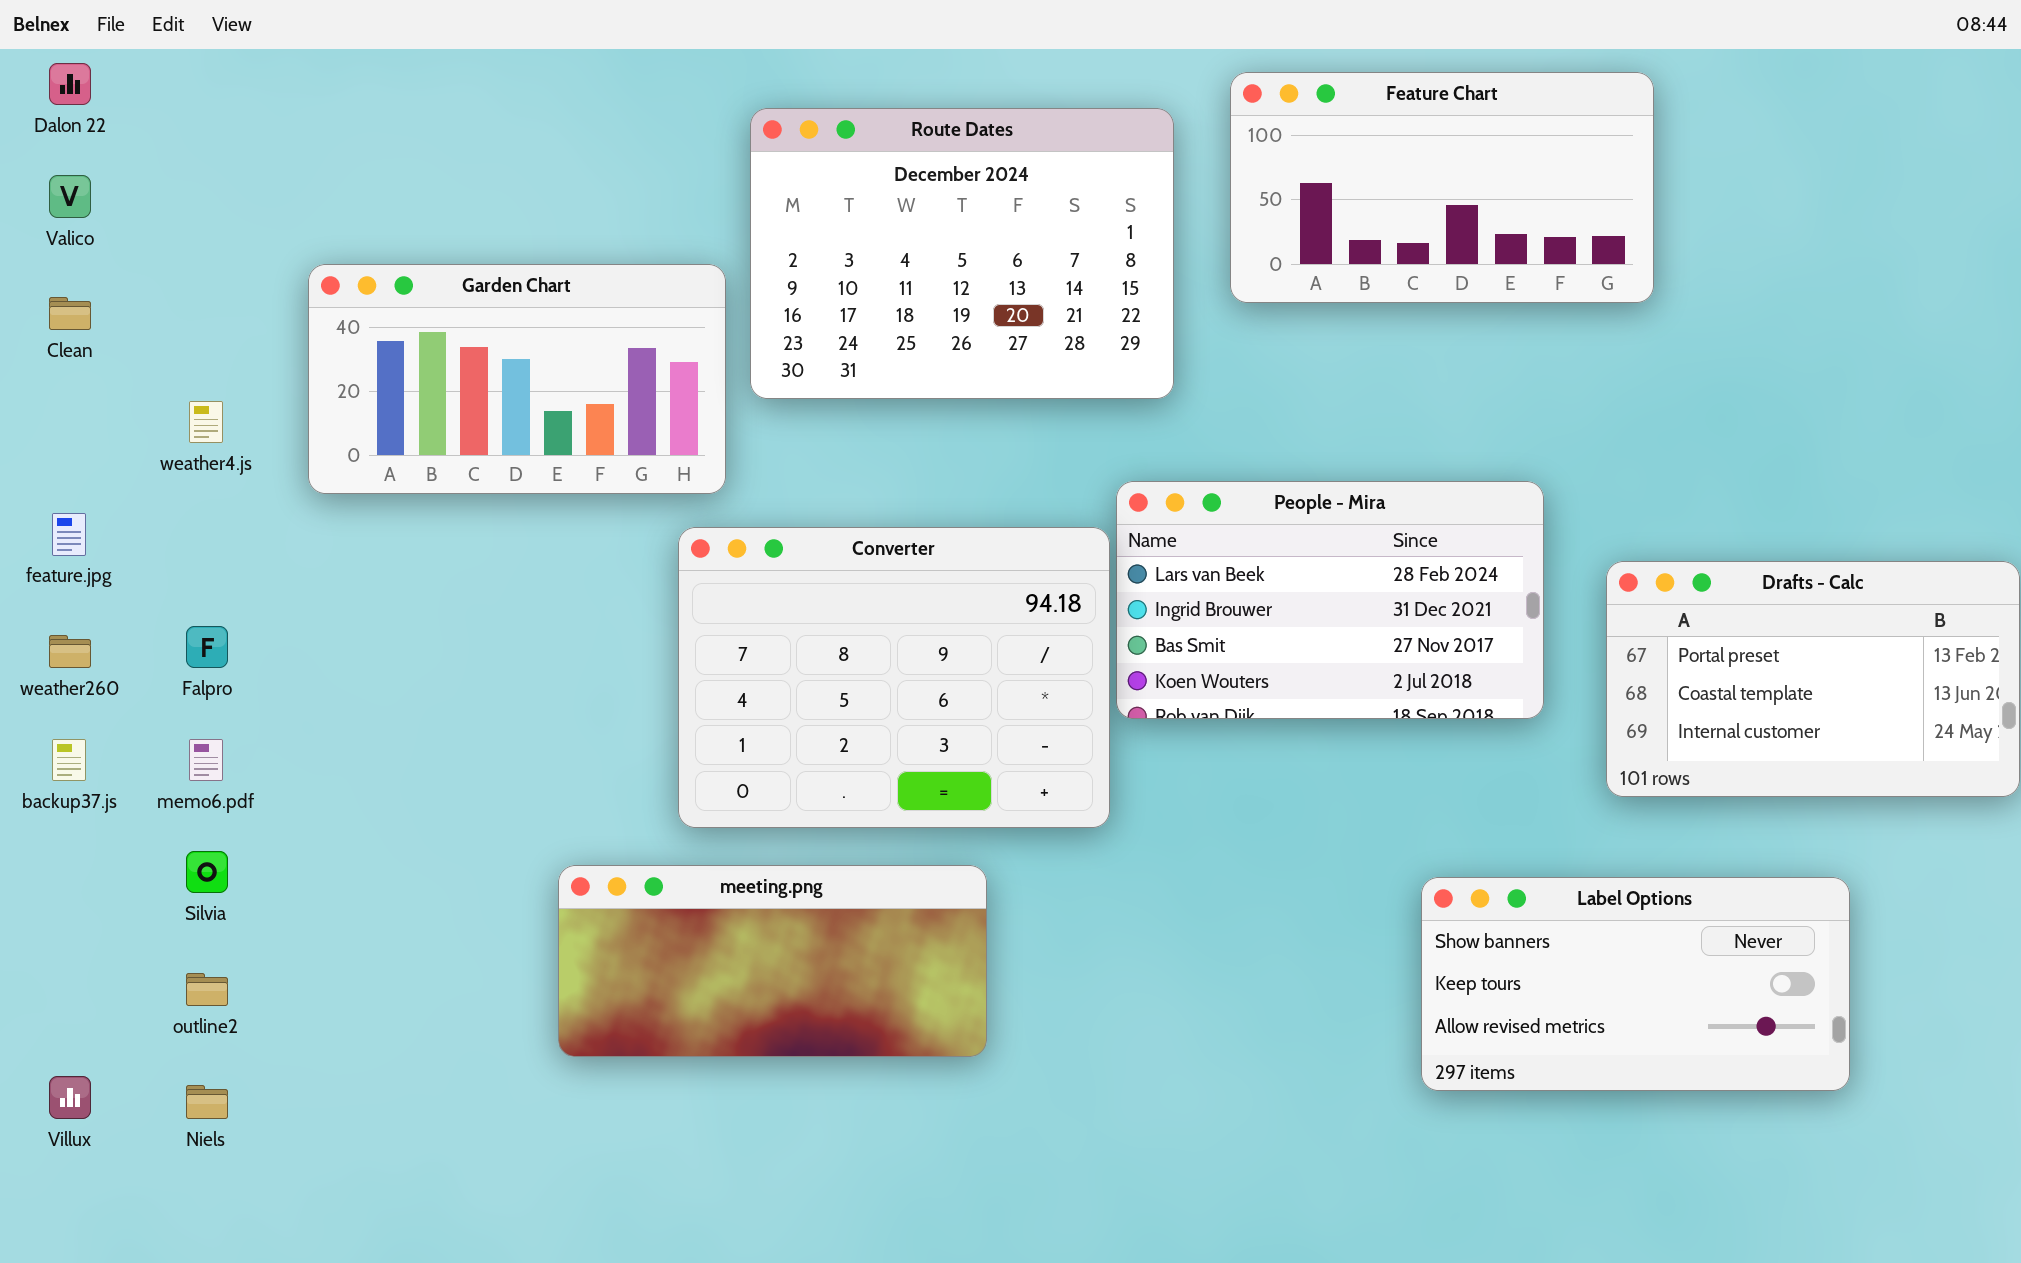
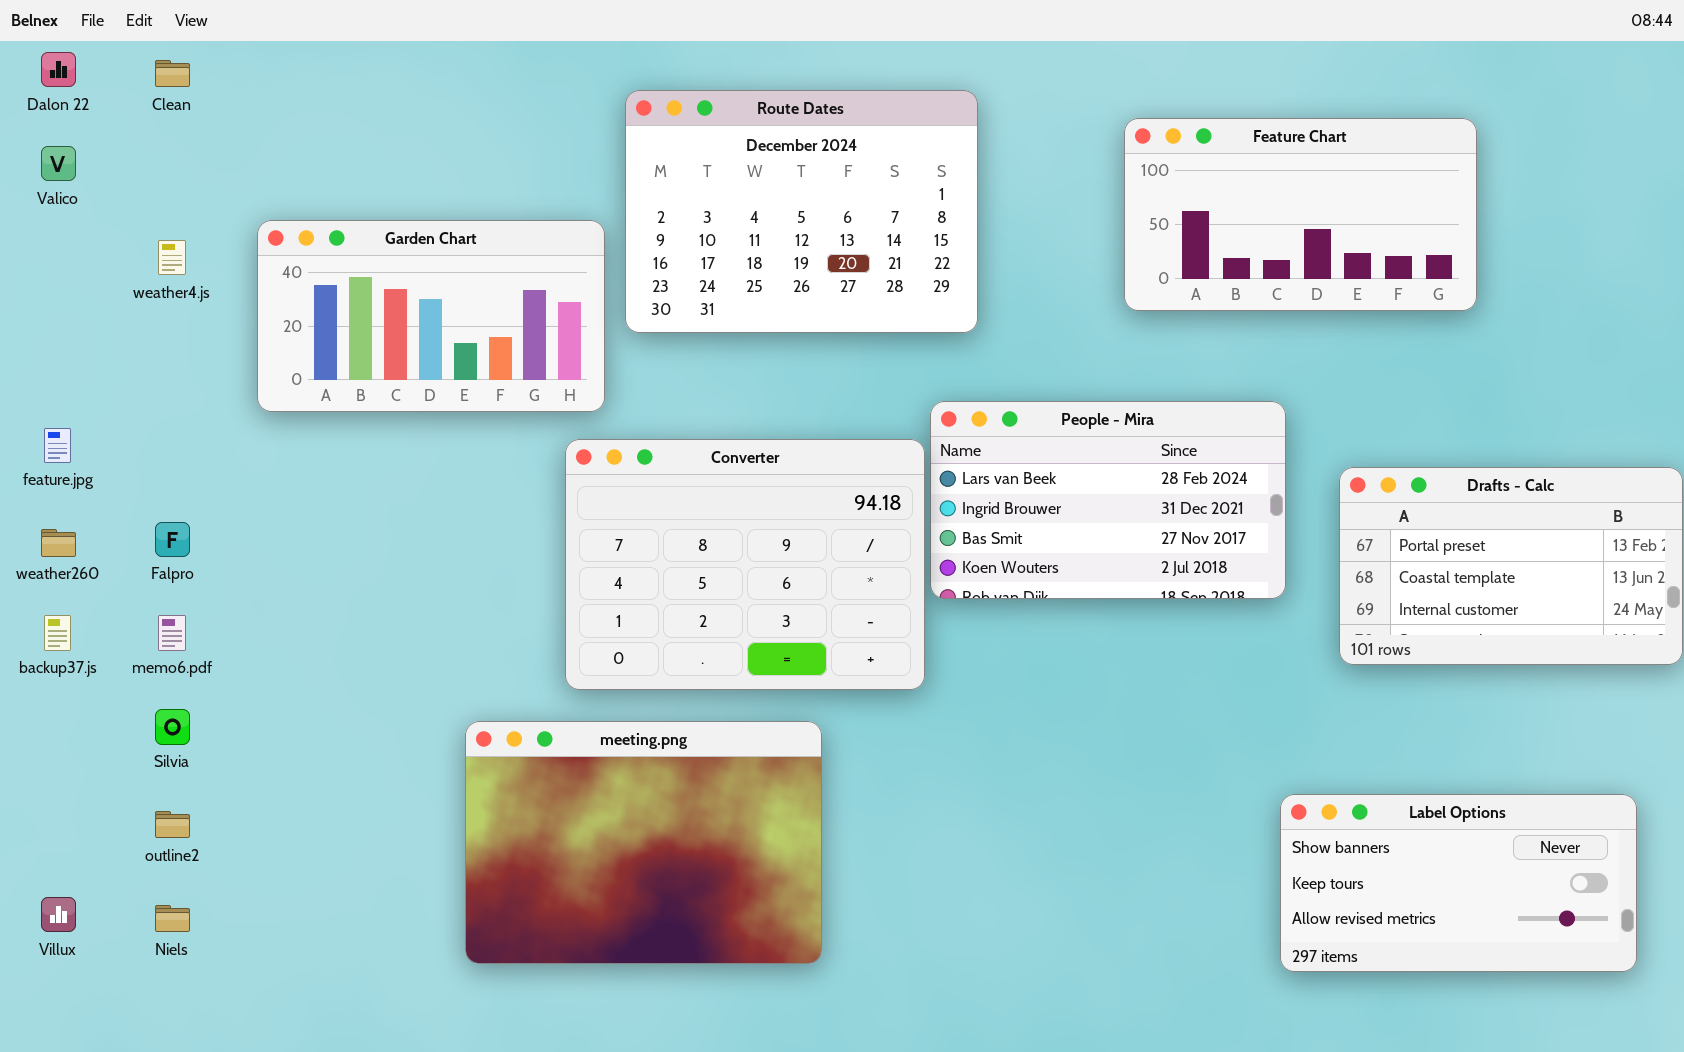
Feature Chart: [1230,72,1654,303] -> [1124,118,1477,311], moved
Clean: [49,297,91,330] -> [155,60,190,87], moved
weather4.js: [189,401,223,443] -> [158,240,186,275], moved
meeting.png: [558,865,987,1057] -> [465,721,822,964], resized
Label Options: [1421,877,1850,1091] -> [1280,794,1637,972], moved

